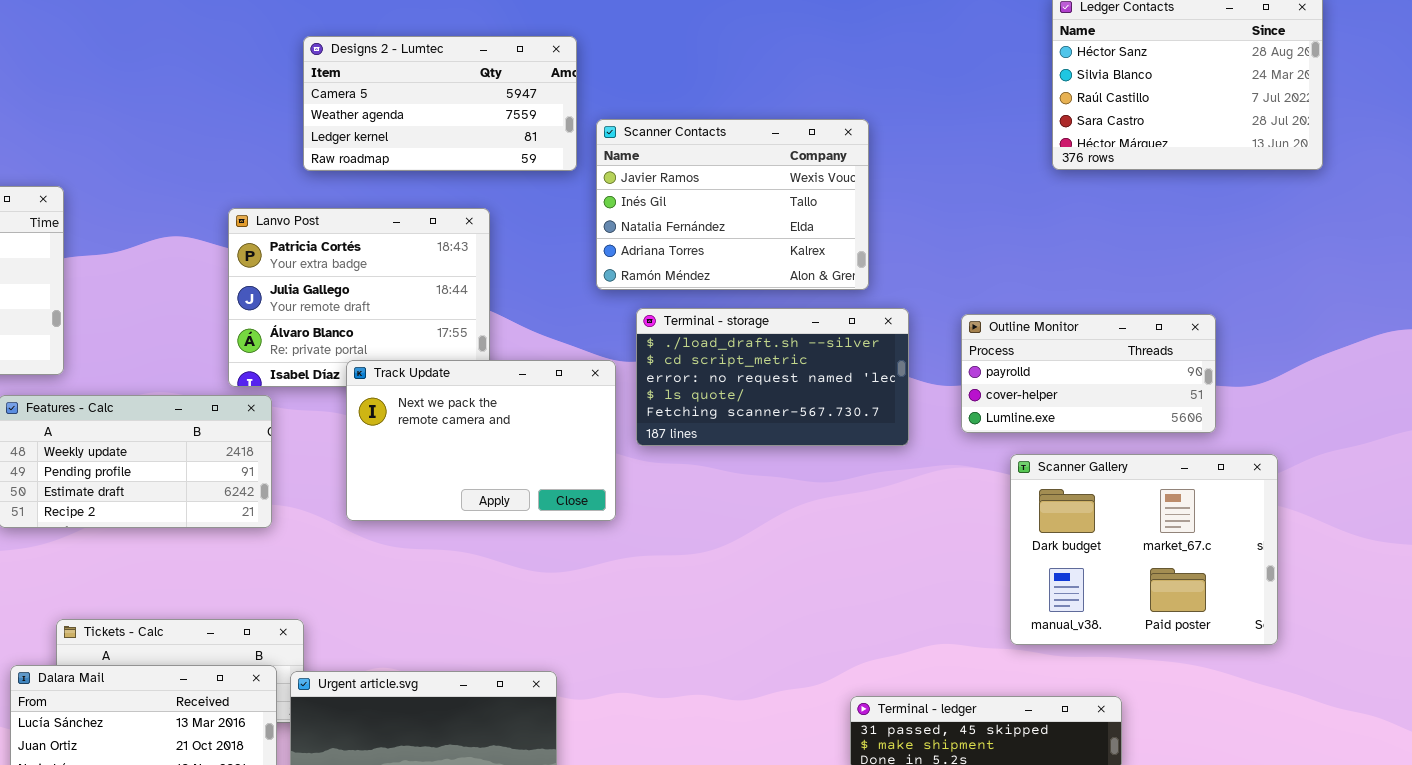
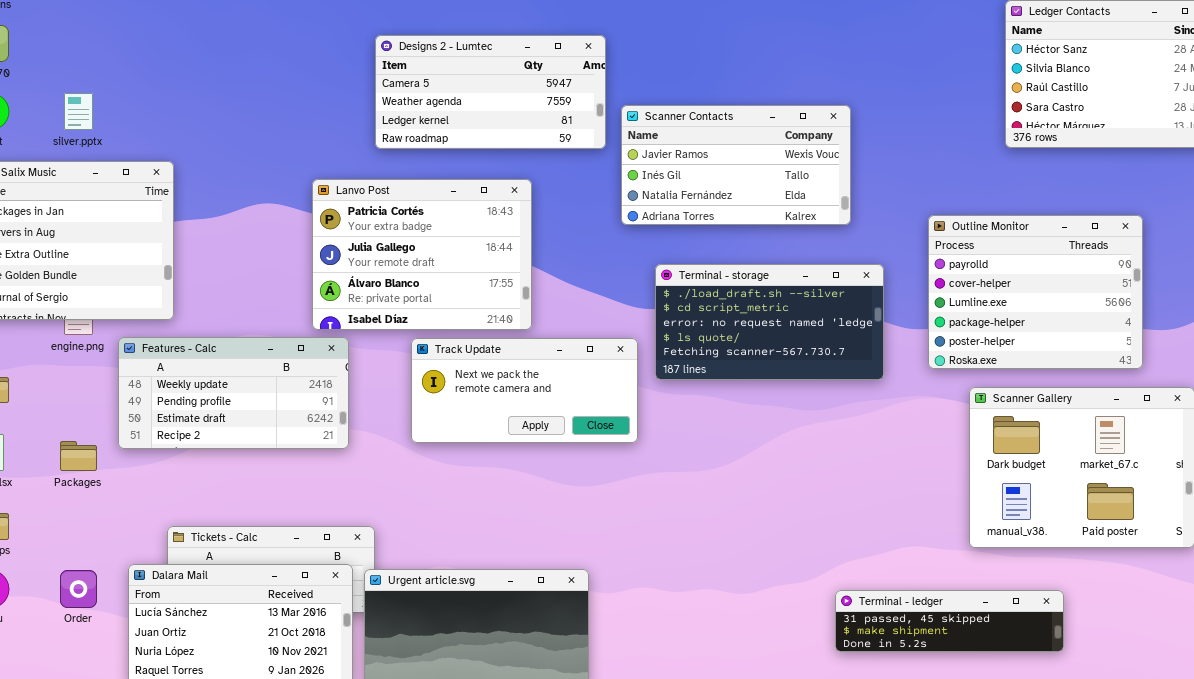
Scanner Contacts: [596,119,869,290] -> [621,105,851,225], resized
Outline Monitor: [961,314,1216,433] -> [928,215,1143,369], resized
Track Update: [346,360,616,521] -> [411,338,638,443], resized

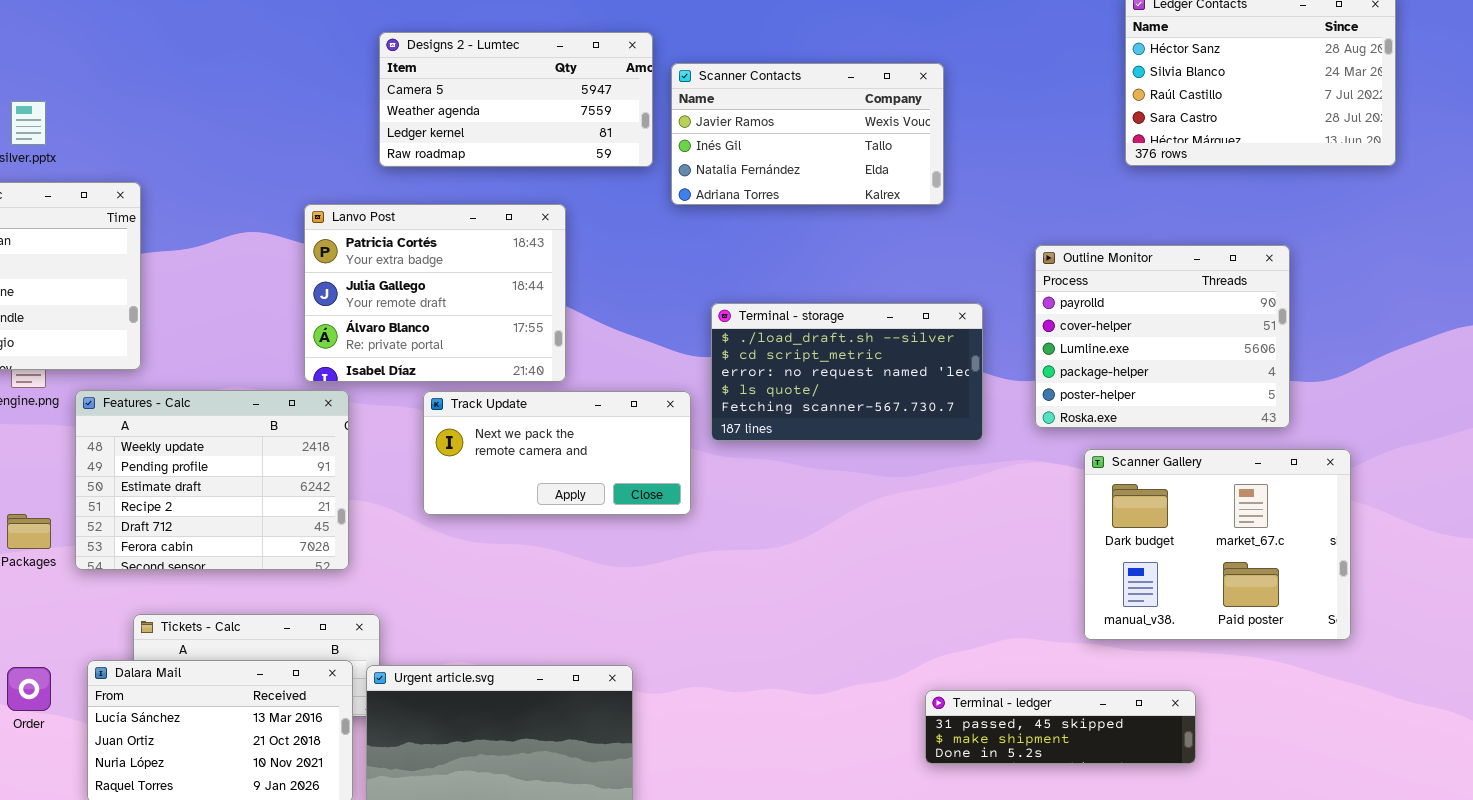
Scanner Contacts: [621,105,851,225] -> [671,63,944,205], moved
Features - Calc: [118,337,349,449] -> [75,390,349,570], resized

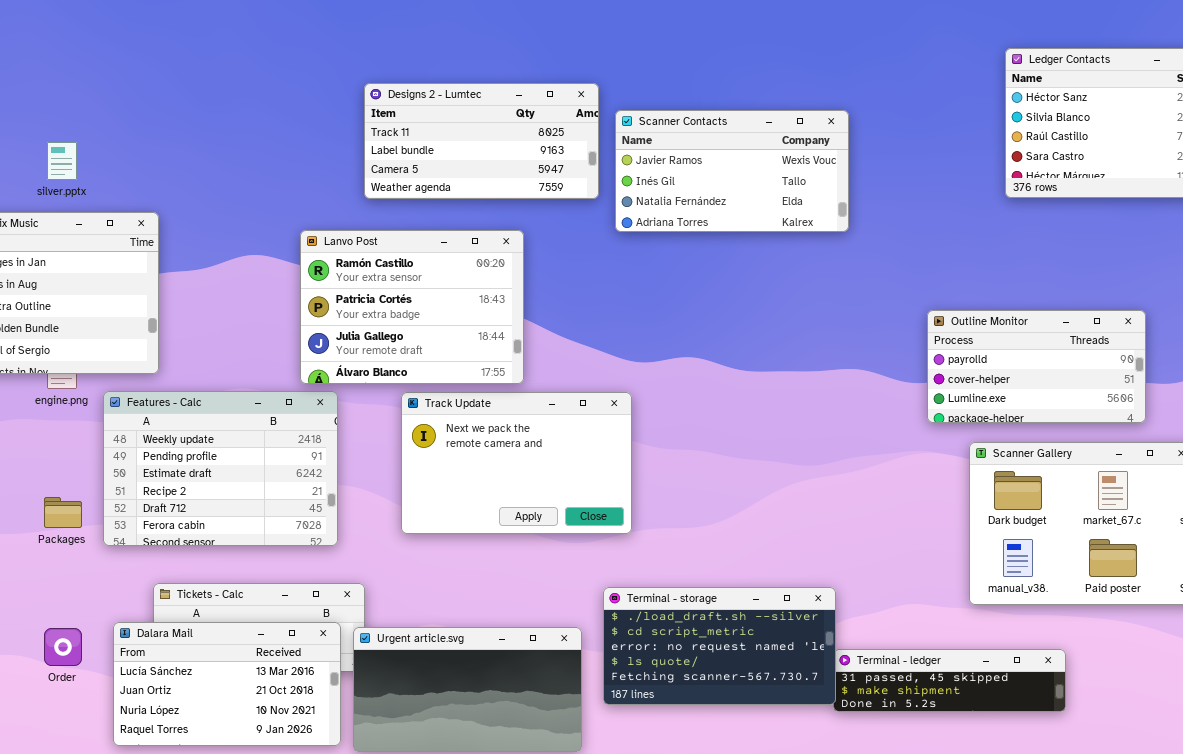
Designs 2 - Lumtec: [379,32,653,167] -> [364,83,599,199], scrolled up 2 rows
Lanvo Post: [304,204,566,382] -> [300,230,524,384], scrolled up 1 row
Outline Monitor: [1035,245,1290,428] -> [927,310,1146,423], resized
Terminal - storage: [711,303,983,441] -> [603,587,836,705], moved
Track Update: [423,391,691,515] -> [401,392,632,534], resized

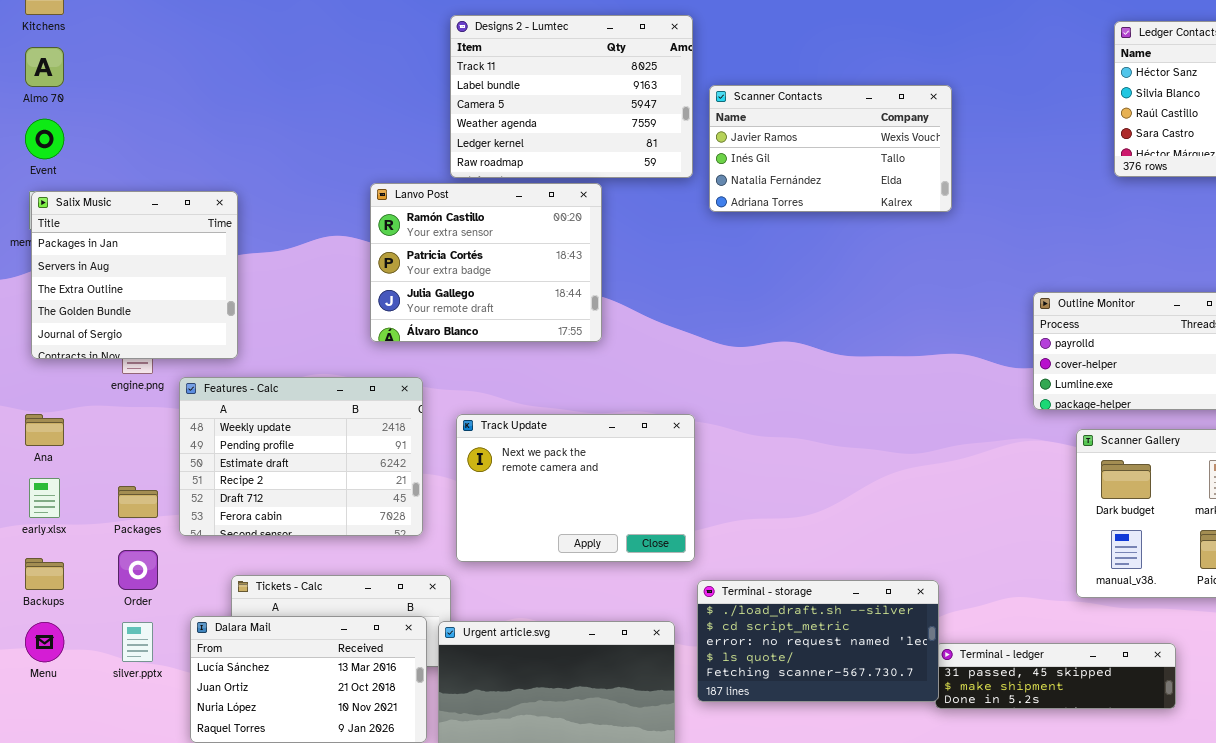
Designs 2 - Lumtec: [364,83,599,199] -> [450,15,693,178], resized
silver.pptx: [47,142,77,180] -> [122,622,153,662], moved
Lanvo Post: [300,230,524,384] -> [370,183,602,342], moved
Track Update: [401,392,632,534] -> [456,414,695,562], moved
Order: [44,628,82,666] -> [118,550,158,590], moved

